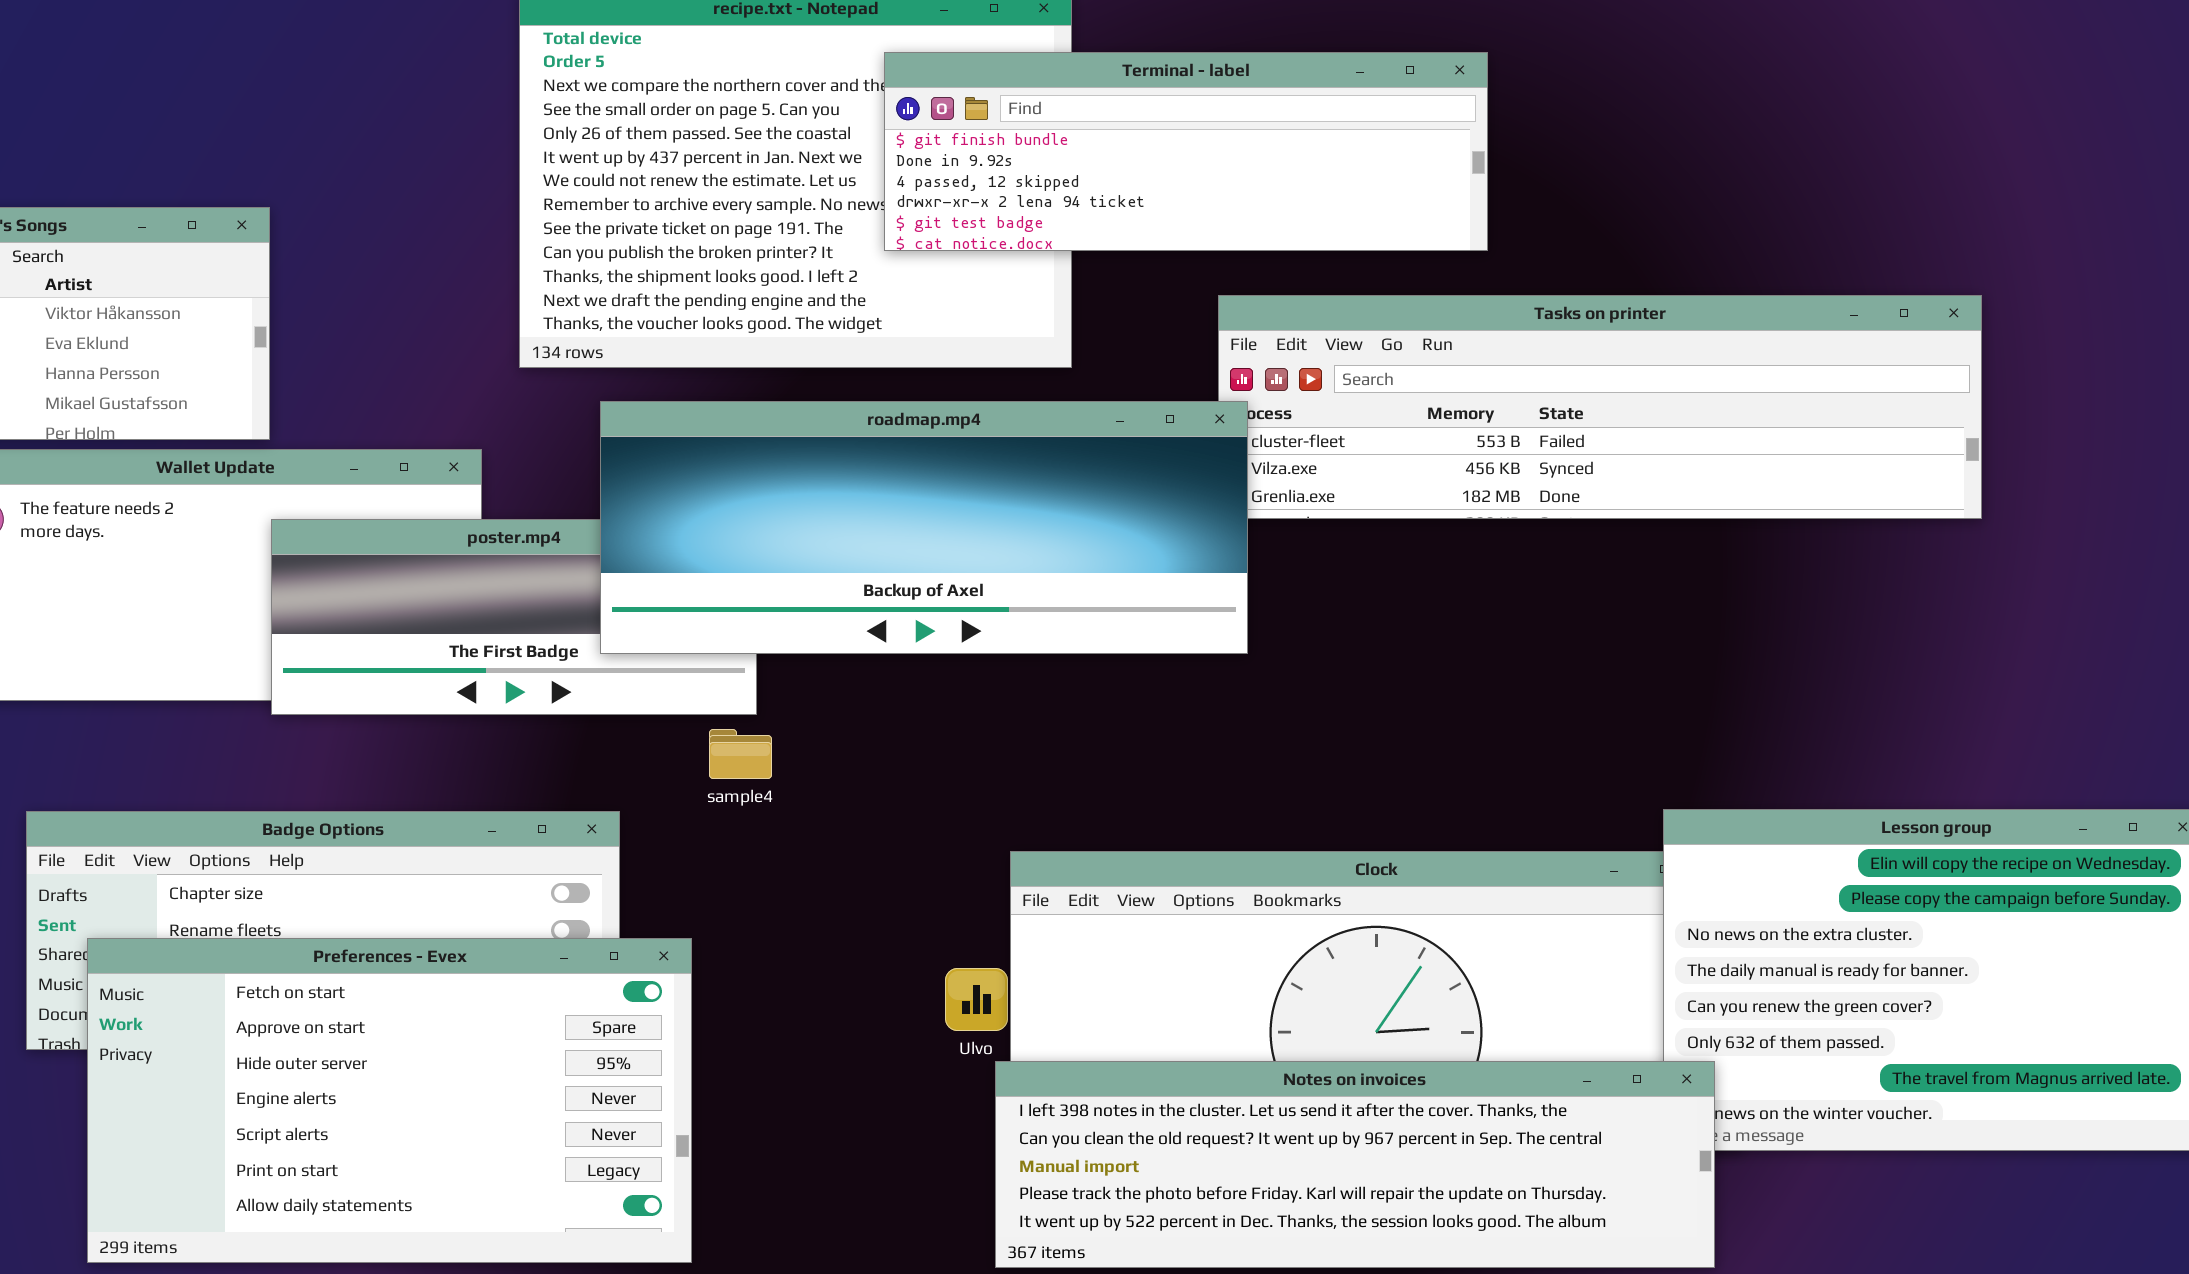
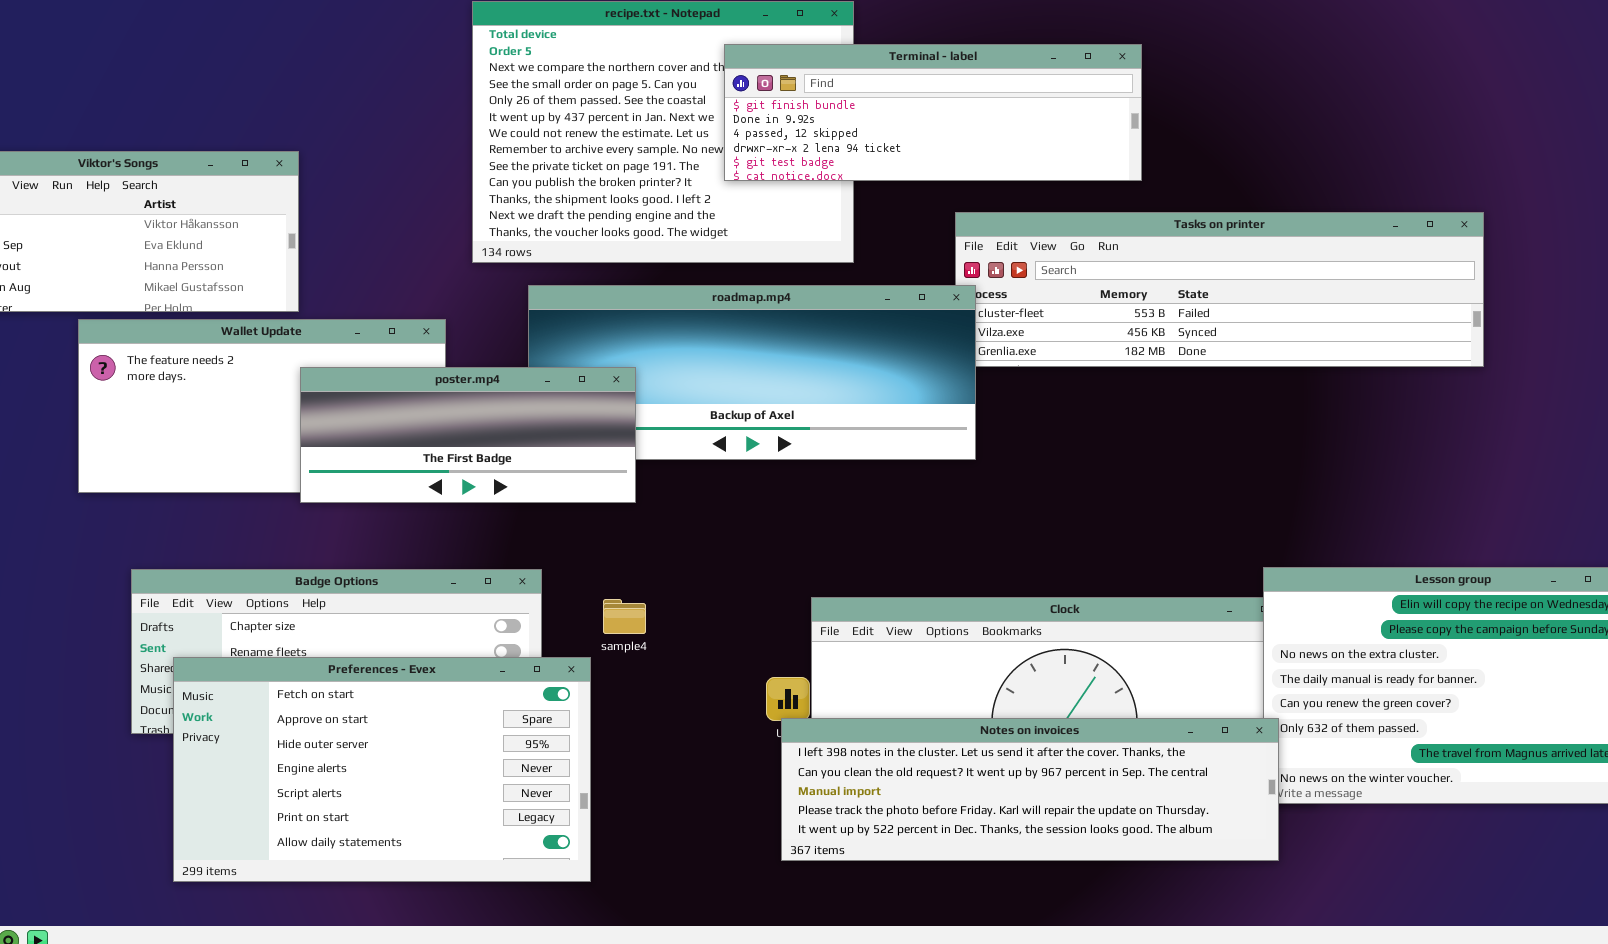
poster.mp4: [271,519,757,715] -> [300,367,636,503], raised
sample4: [709,729,772,779] -> [603,599,646,634], moved
Notes on invoices: [995,1061,1715,1268] -> [781,718,1279,861], moved

